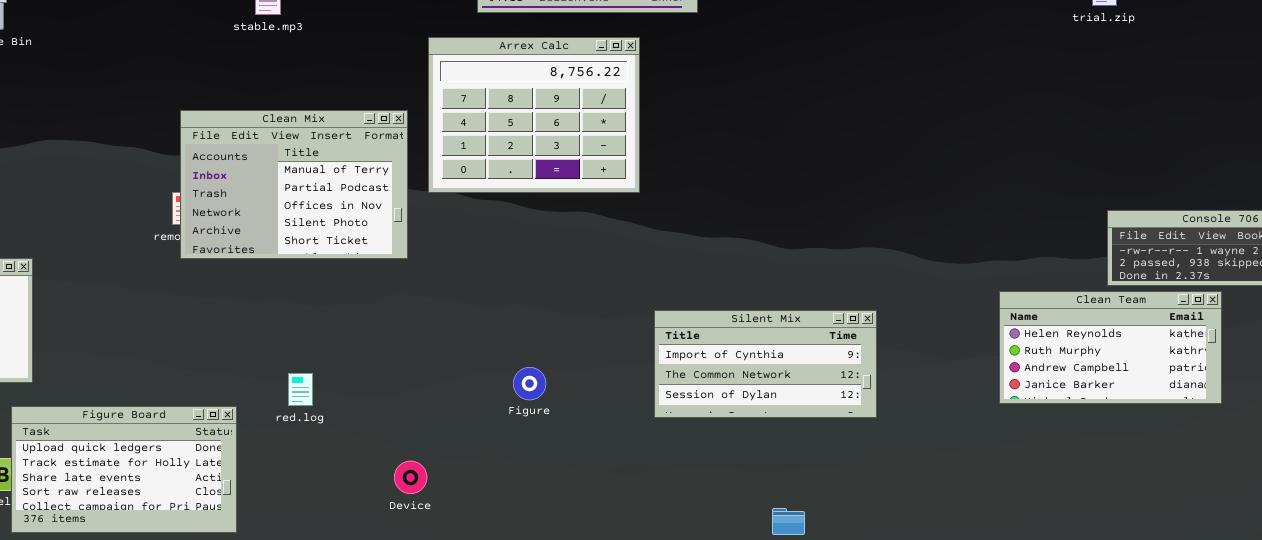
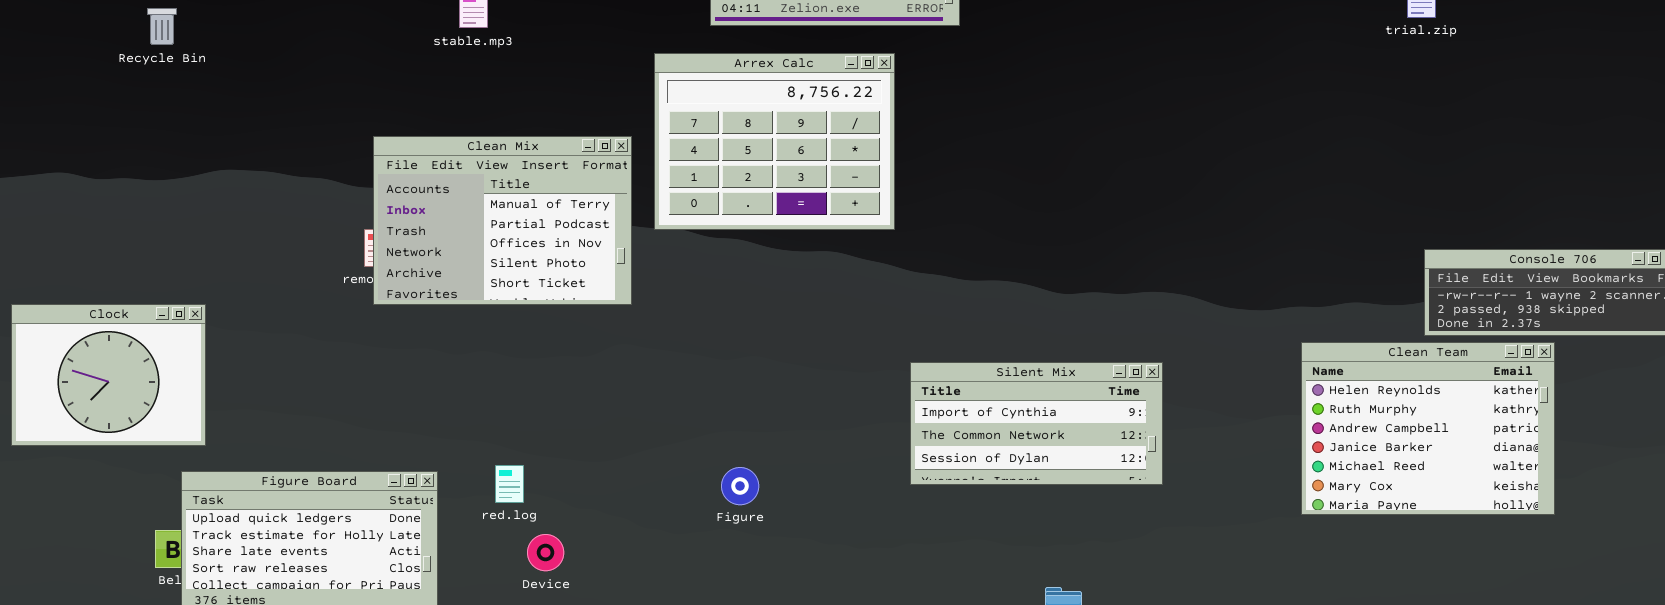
Clean Team: [999,291,1222,404] -> [1301,342,1555,515], resized
Figure: [513,367,546,400] -> [721,467,759,505], moved
red.log: [288,373,313,406] -> [495,465,524,503], moved
Device: [394,461,427,494] -> [527,534,564,571], moved

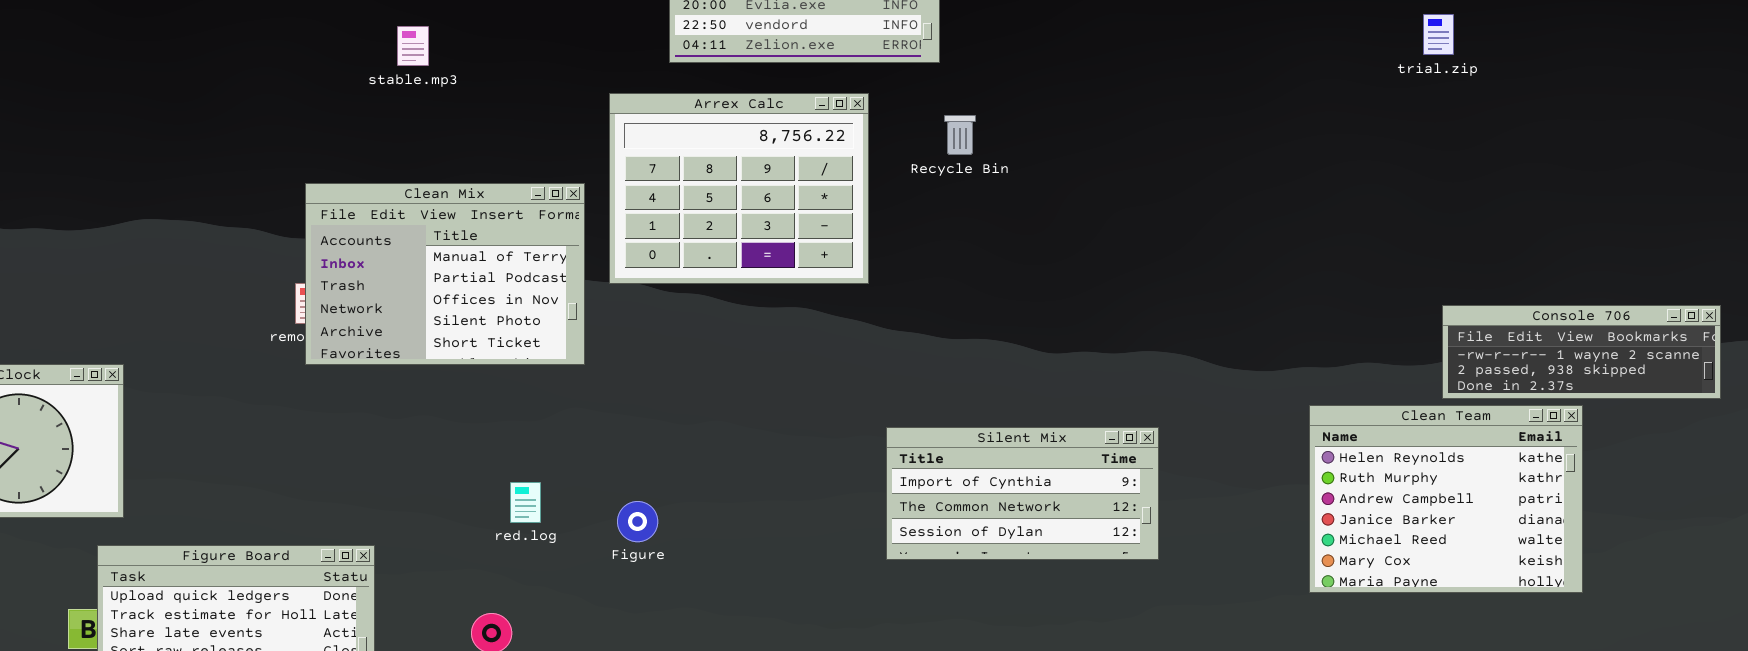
Recycle Bin: [147,8,177,45] -> [944,115,976,155], moved
red.log: [495,465,524,503] -> [510,482,541,523], moved
Figure: [721,467,759,505] -> [617,501,658,542], moved

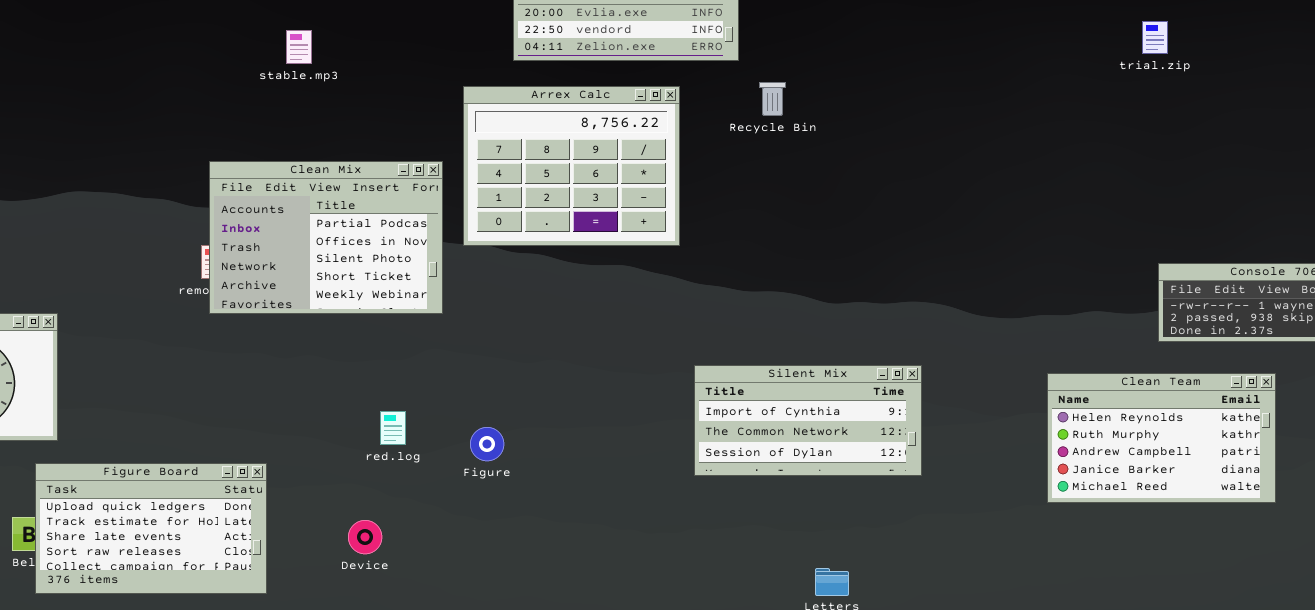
Recycle Bin: [944,115,976,155] -> [759,82,786,116], moved
Clean Mix: [305,183,585,365] -> [209,161,443,314], scrolled down 1 row
Clean Team: [1309,405,1583,593] -> [1047,373,1276,503], resized

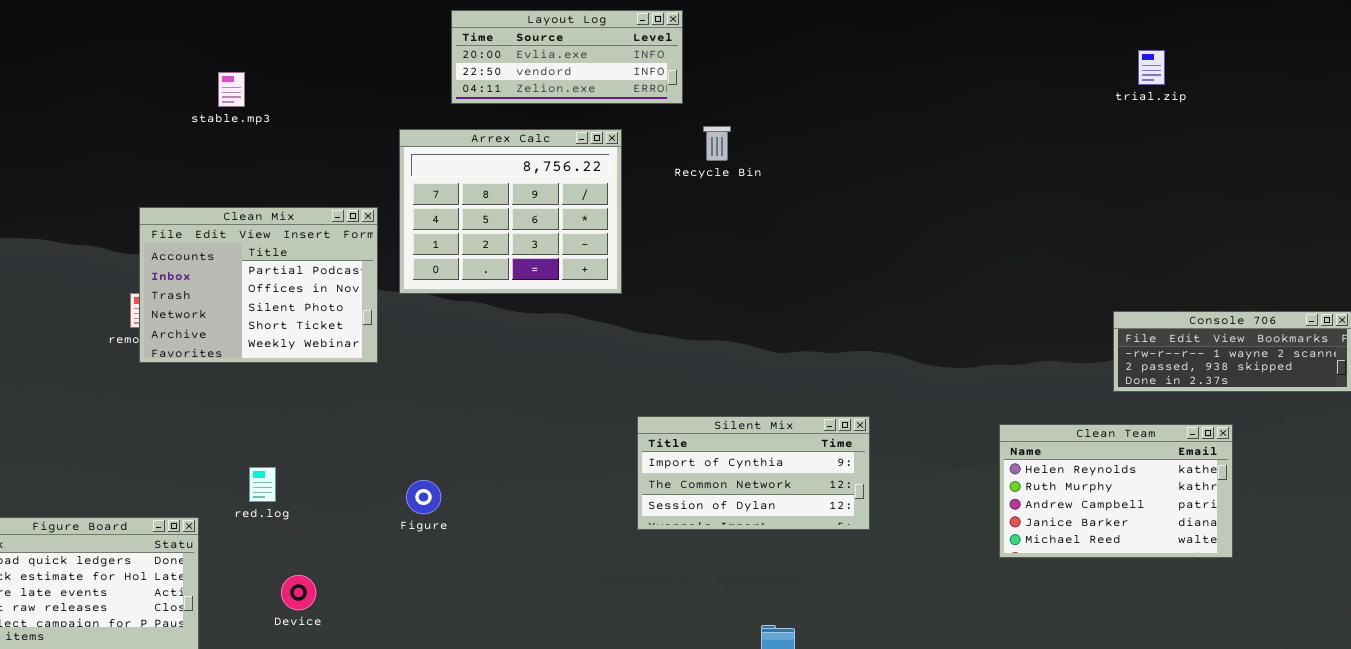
trial.zip: [1142,21,1168,54] -> [1138,50,1165,85], moved
red.log: [380,411,406,445] -> [249,467,276,502], moved

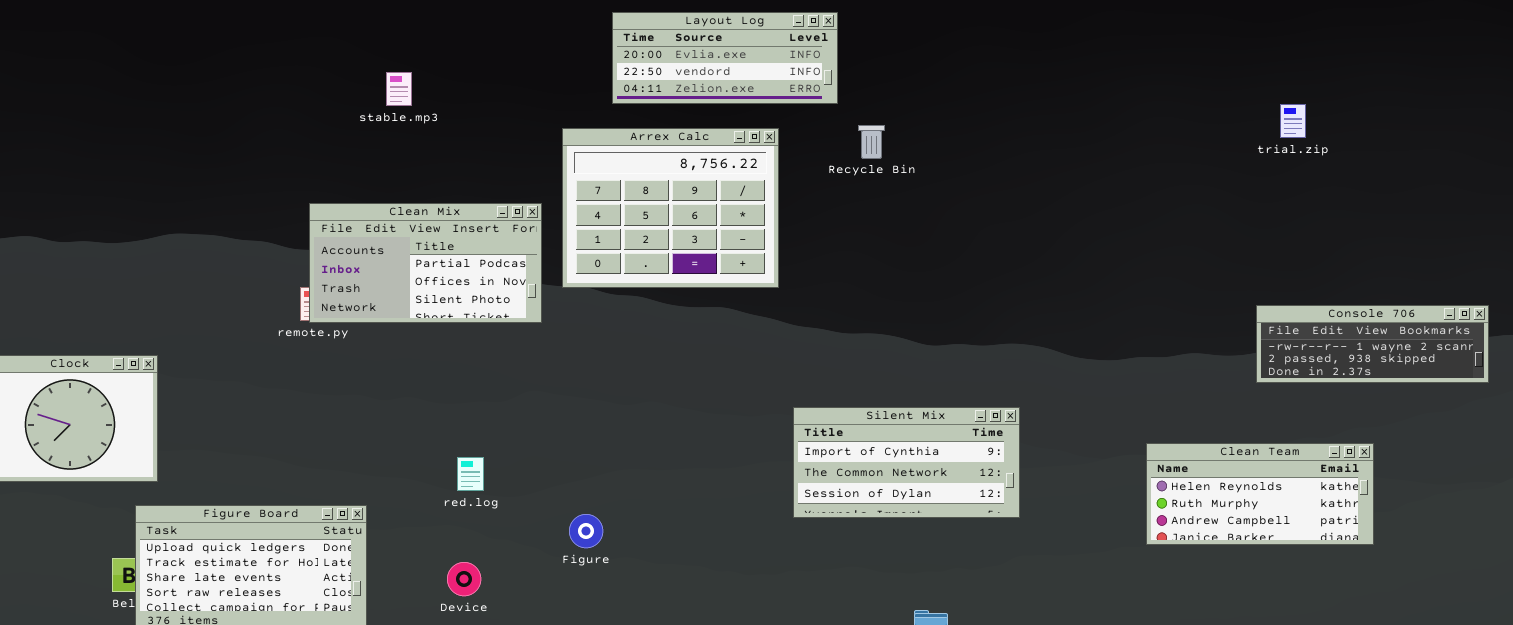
trial.zip: [1138,50,1165,85] -> [1280,104,1306,138], moved
Clean Mix: [139,207,378,363] -> [309,203,542,323], resized
Clean Team: [999,424,1233,558] -> [1146,443,1374,545], resized
red.log: [249,467,276,502] -> [457,457,484,491], moved
Figure: [406,480,441,514] -> [569,514,603,548], moved

